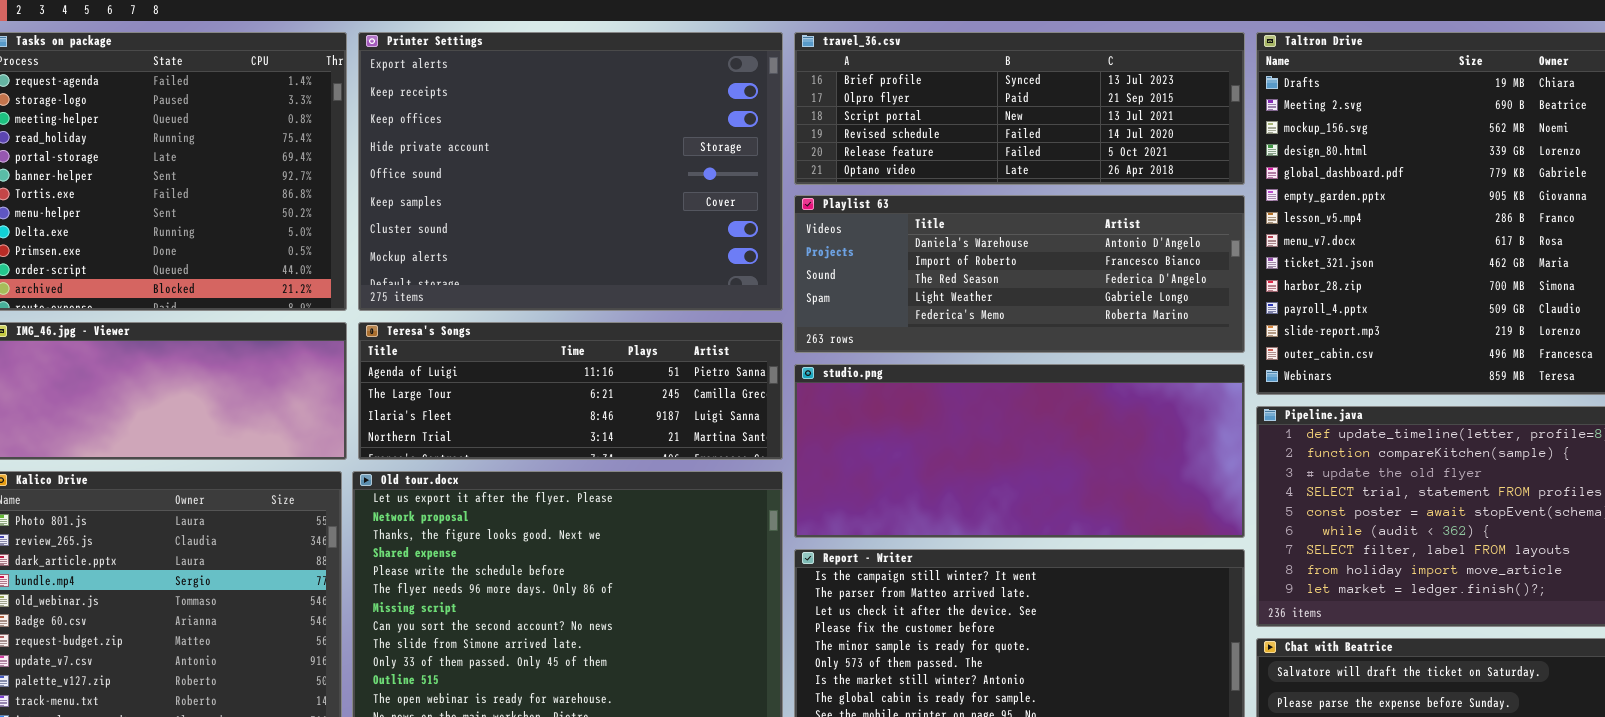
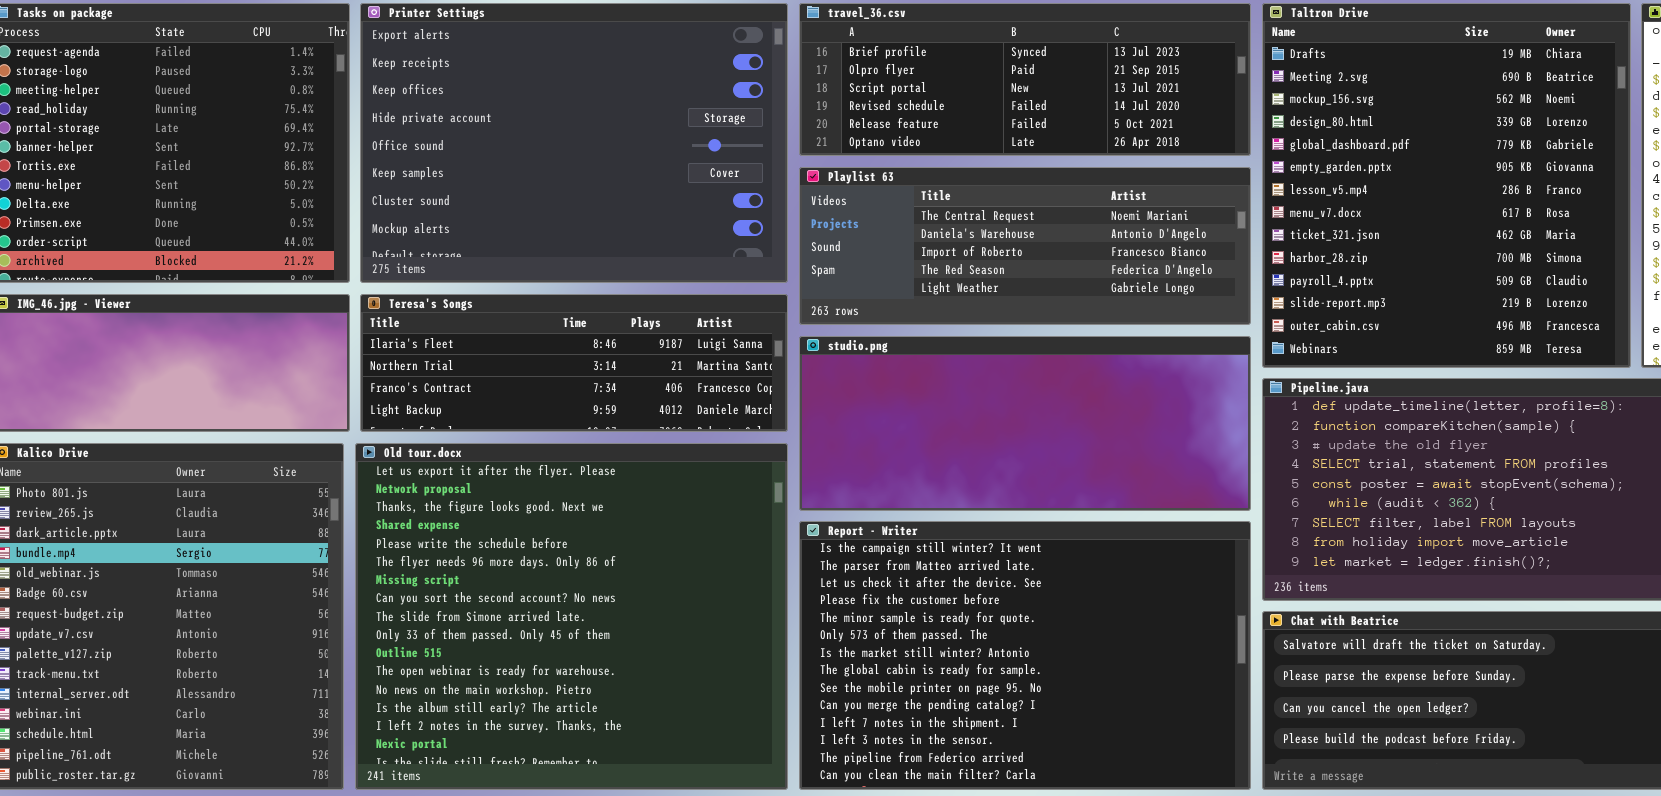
Playlist 63: [794,195,1245,353] -> [799,167,1251,325], scrolled up 1 row
Teresa's Songs: [358,322,783,460] -> [360,294,788,432], scrolled down 2 rows

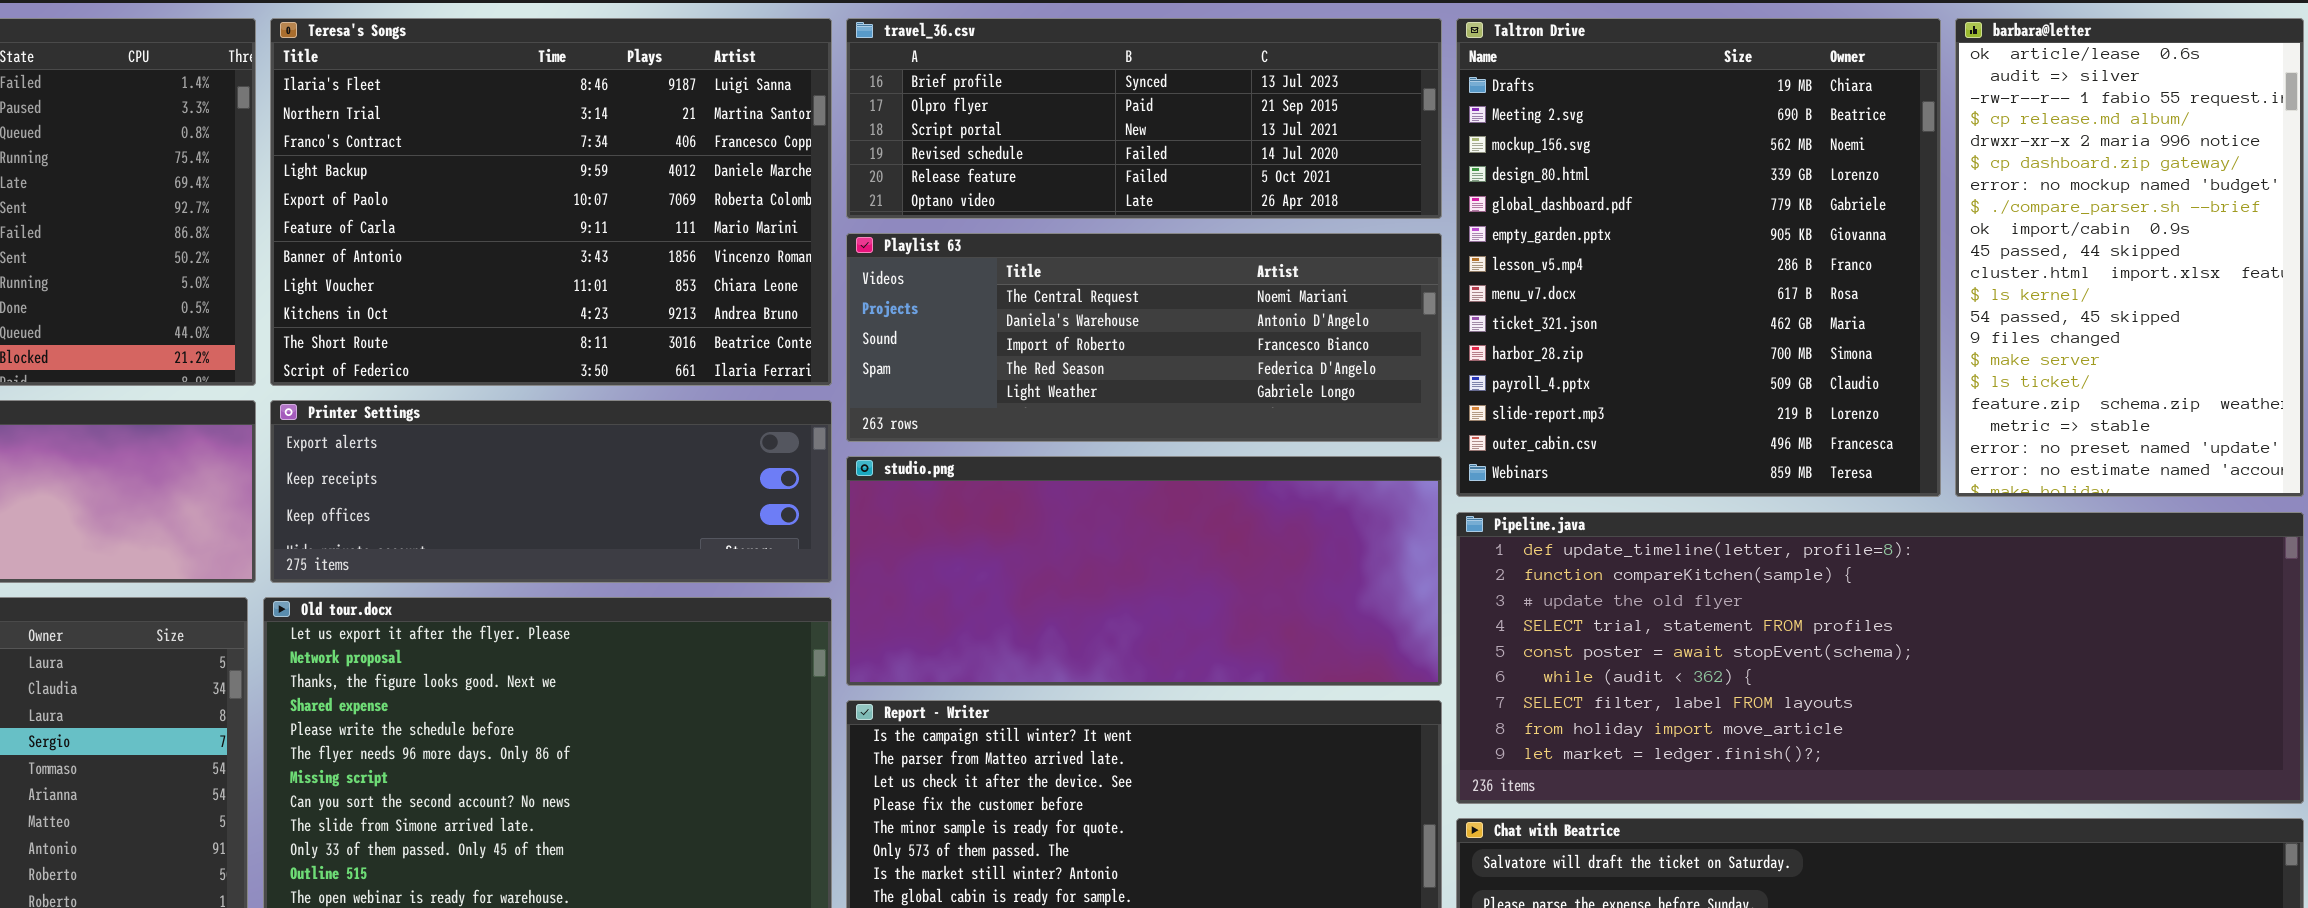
Printer Settings: [360,3,788,283] -> [270,400,832,583], moved, resized
Teresa's Songs: [360,294,788,432] -> [270,18,832,386], moved, resized

